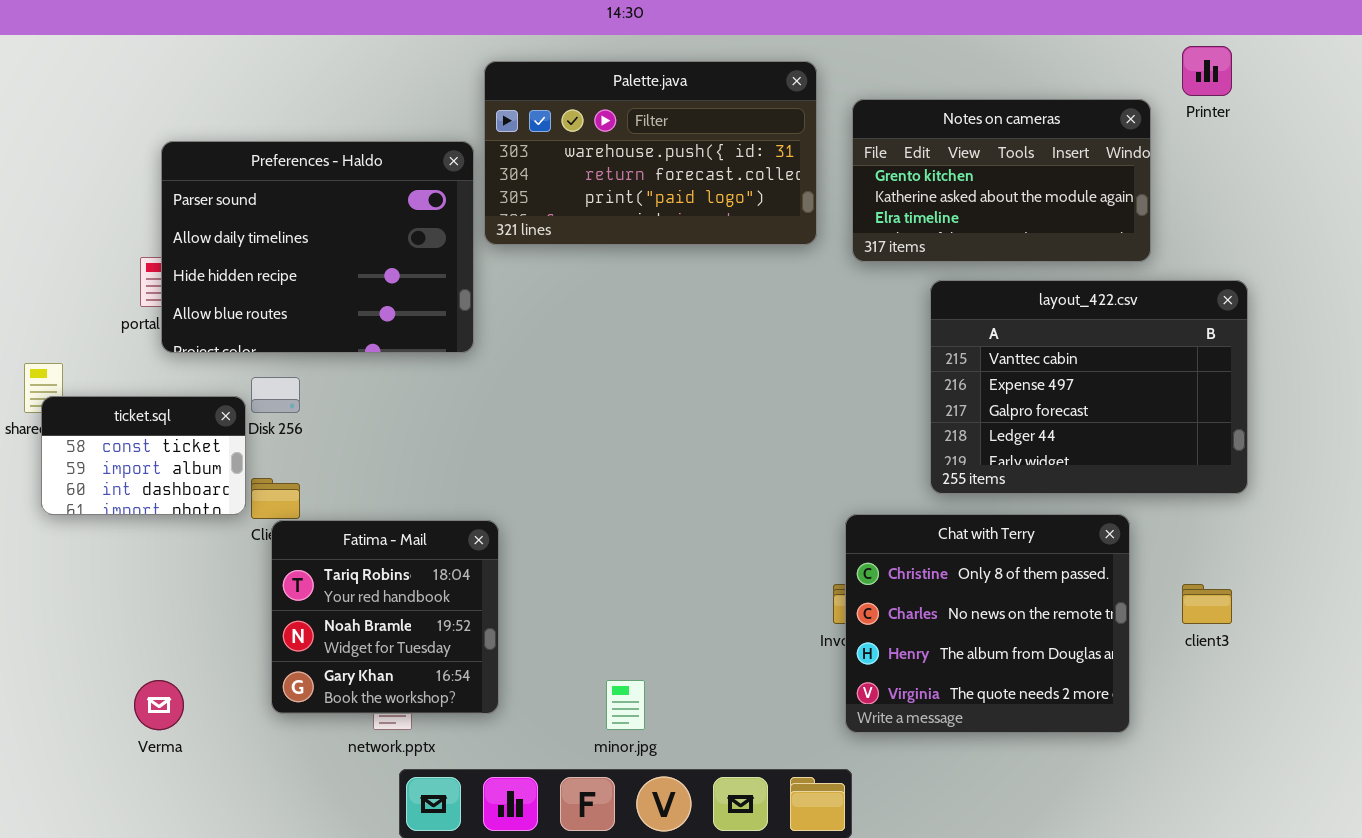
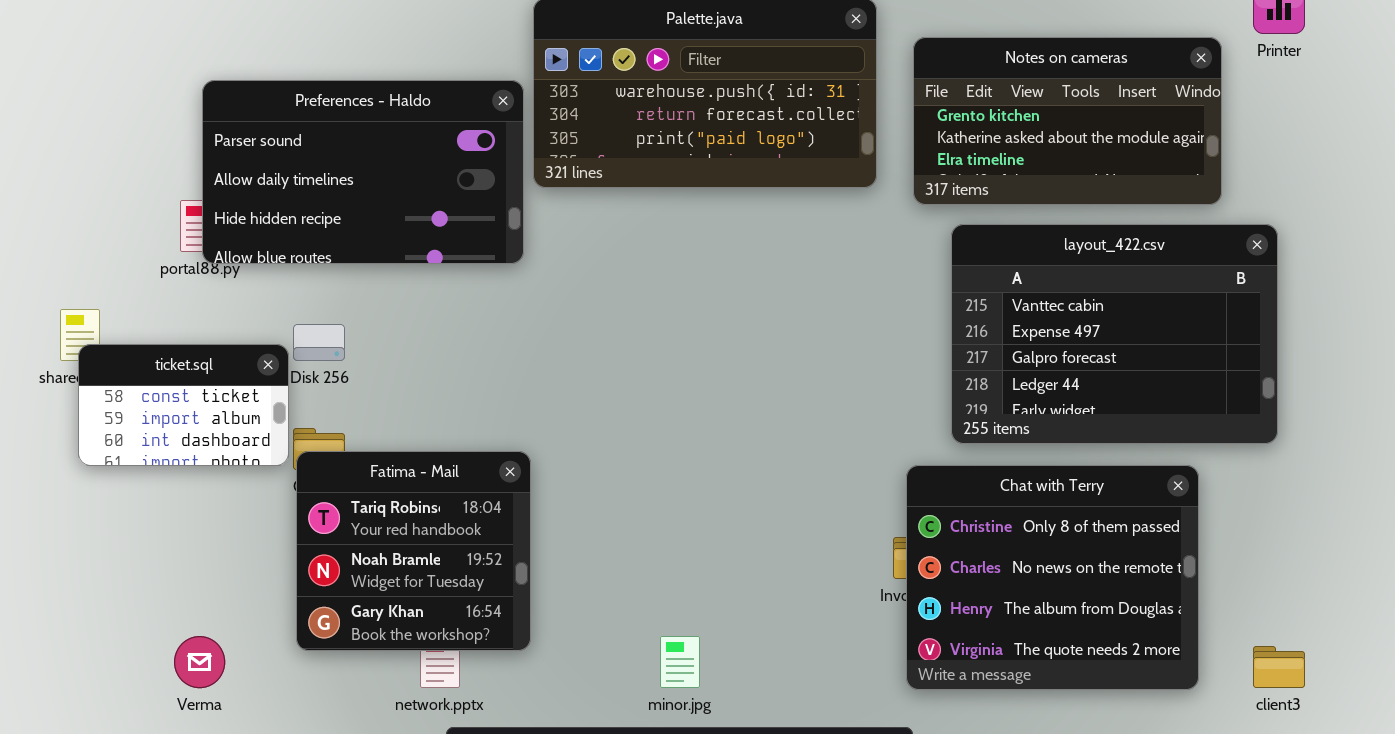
Preferences - Haldo: [161,141,474,353] -> [202,80,524,264], resized
layout_422.csv: [930,280,1248,494] -> [951,224,1278,444], moved
Fatima - Mail: [271,520,499,714] -> [296,451,531,651], moved
client3: [1182,584,1232,624] -> [1253,646,1305,688], moved

